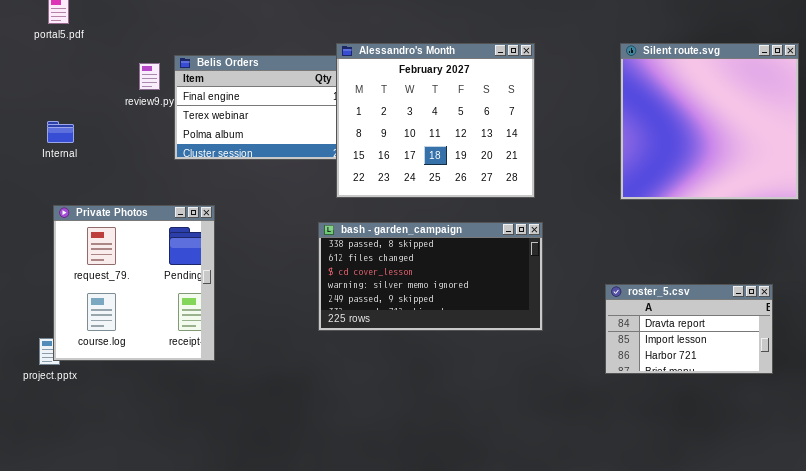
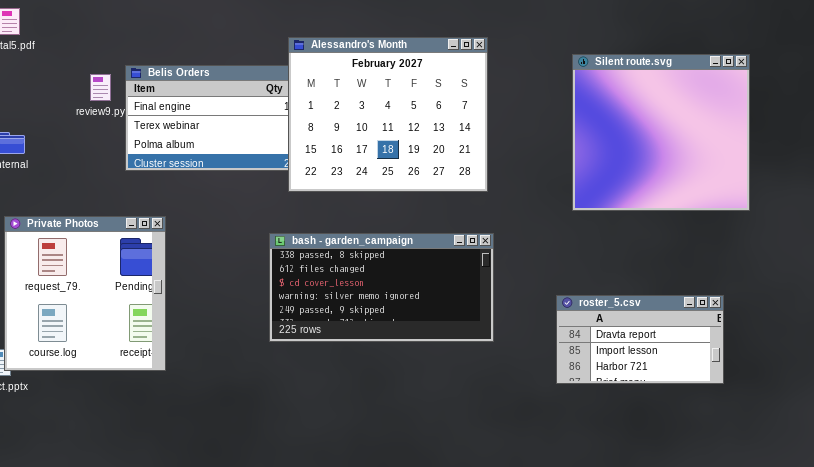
Alessandro's Month: [336,43,535,198] -> [288,37,488,192], moved

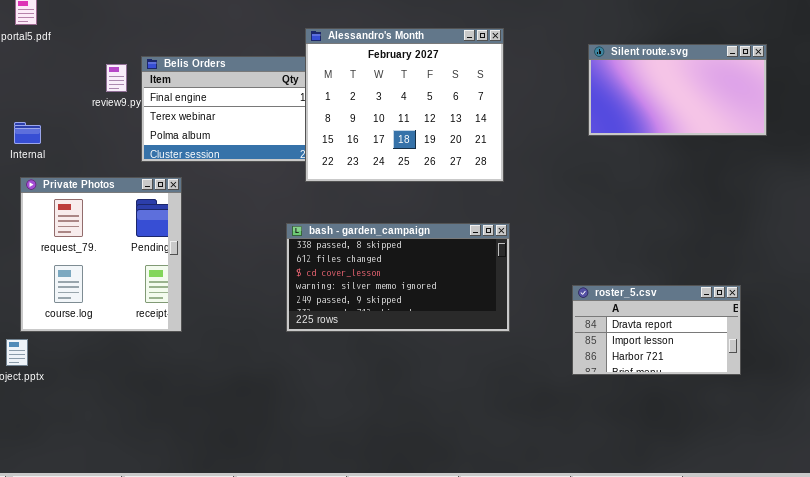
Silent route.svg: [572,54,750,211] -> [588,44,767,136], resized
Private Photos: [4,216,166,371] -> [20,177,182,332], moved

